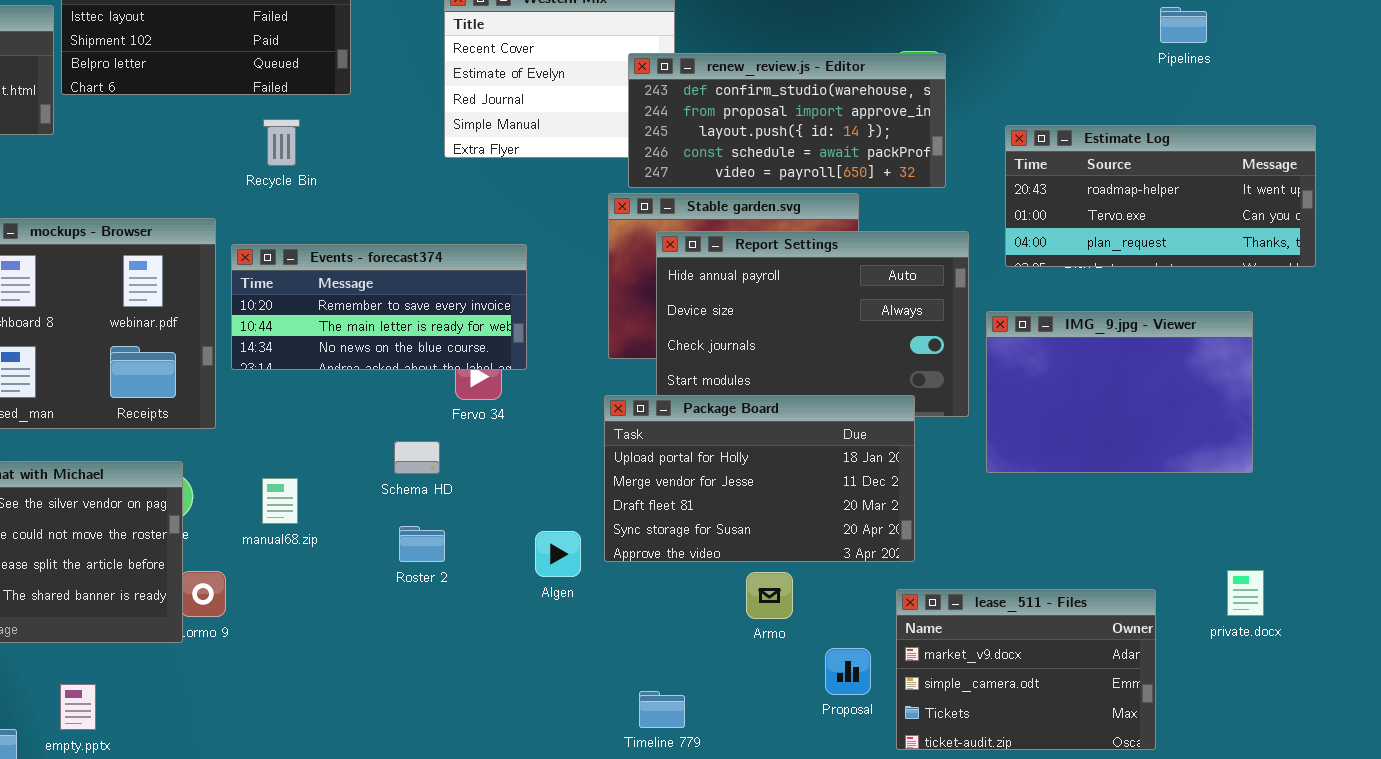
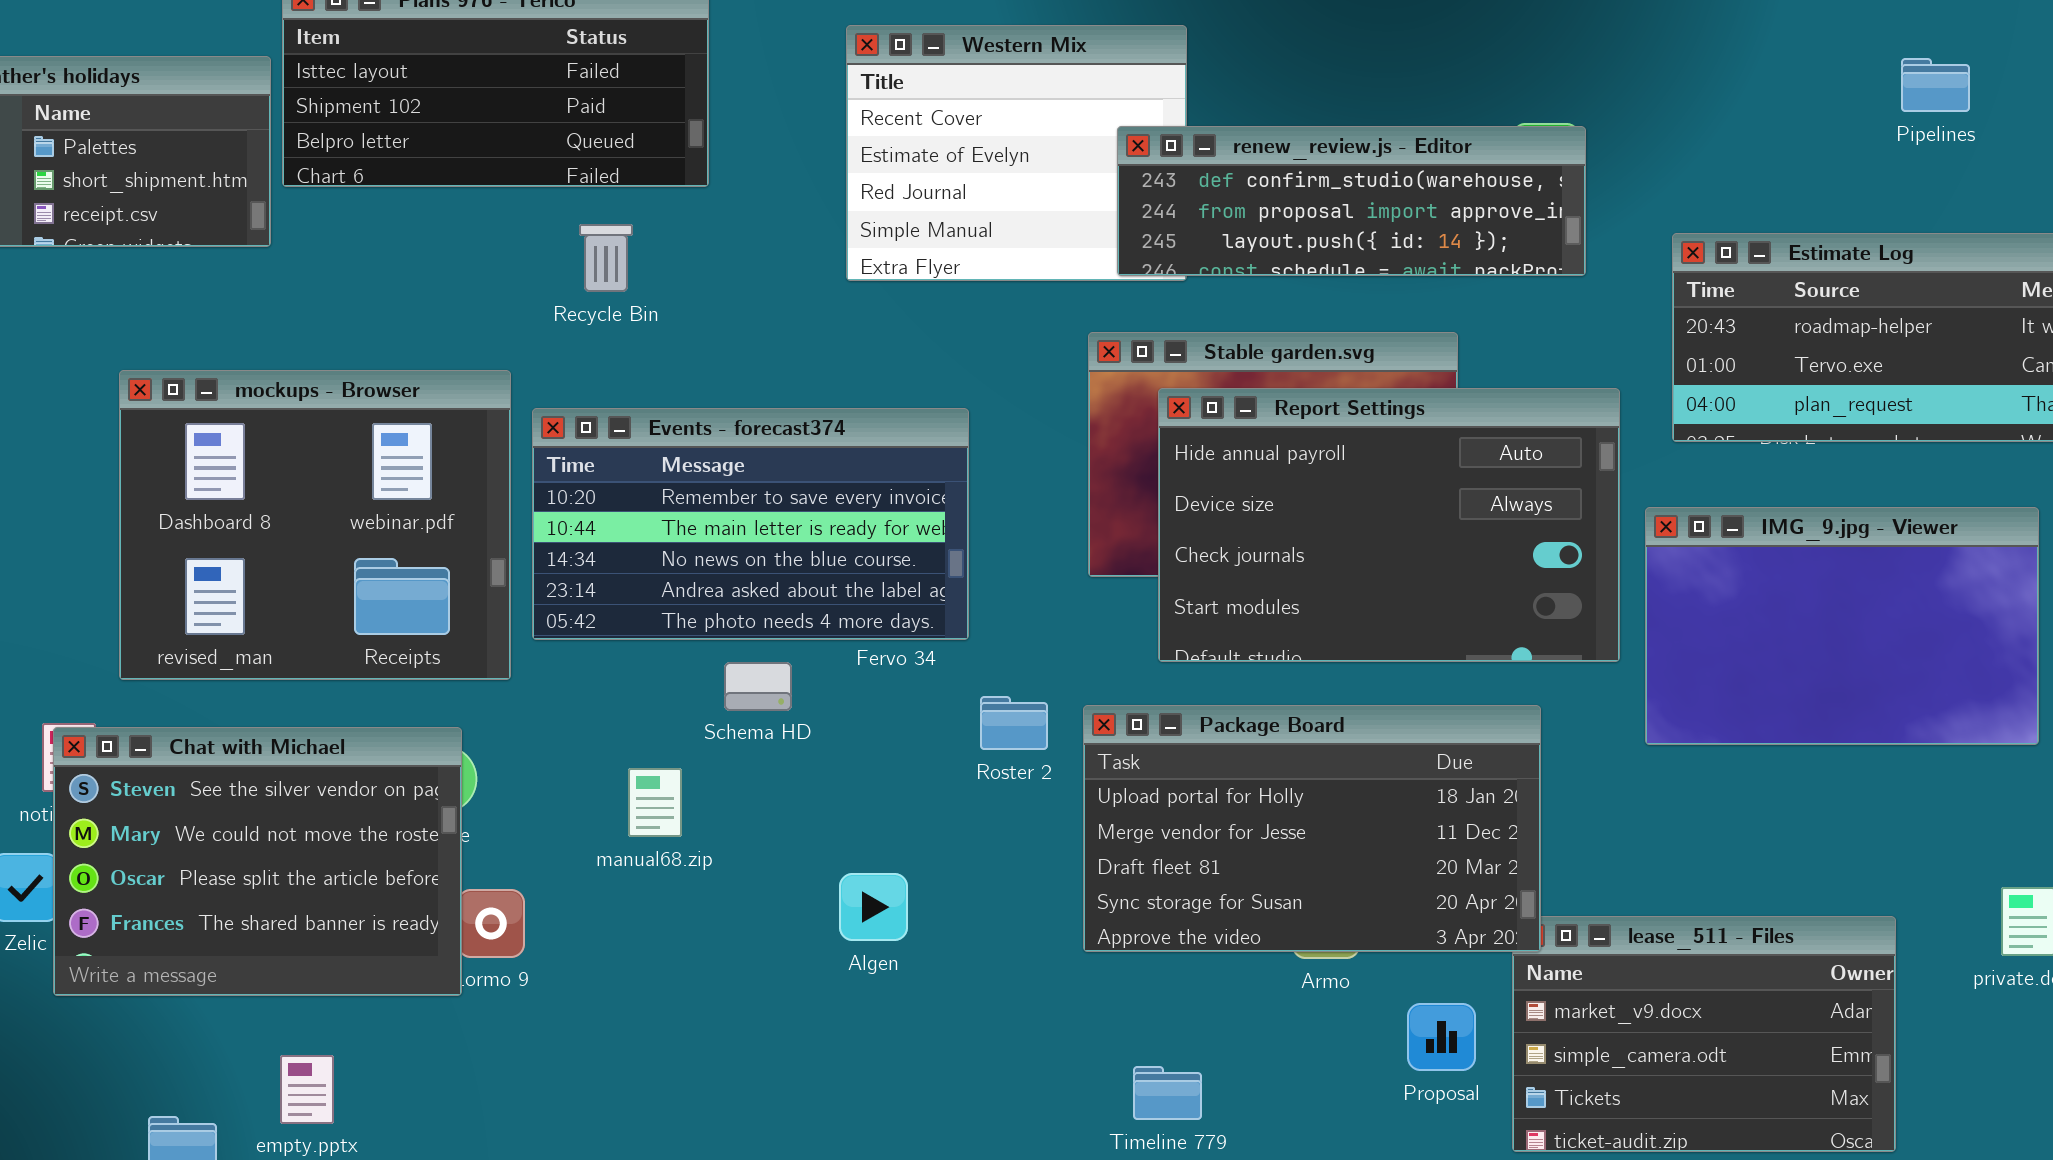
renew_review.js - Editor: [628,53,946,188] -> [1117,126,1586,276], resized
Events - forecast374: [231,244,527,370] -> [532,408,969,640], resized
Package Board: [604,395,915,562] -> [1083,705,1541,952], moved
Schema HD: [394,441,440,474] -> [724,662,792,711], moved
manual68.zip: [262,478,298,524] -> [628,768,682,837], moved
Roster 2: [399,526,445,562] -> [980,696,1048,750], moved
Algen: [535,531,581,577] -> [839,873,908,941], moved

